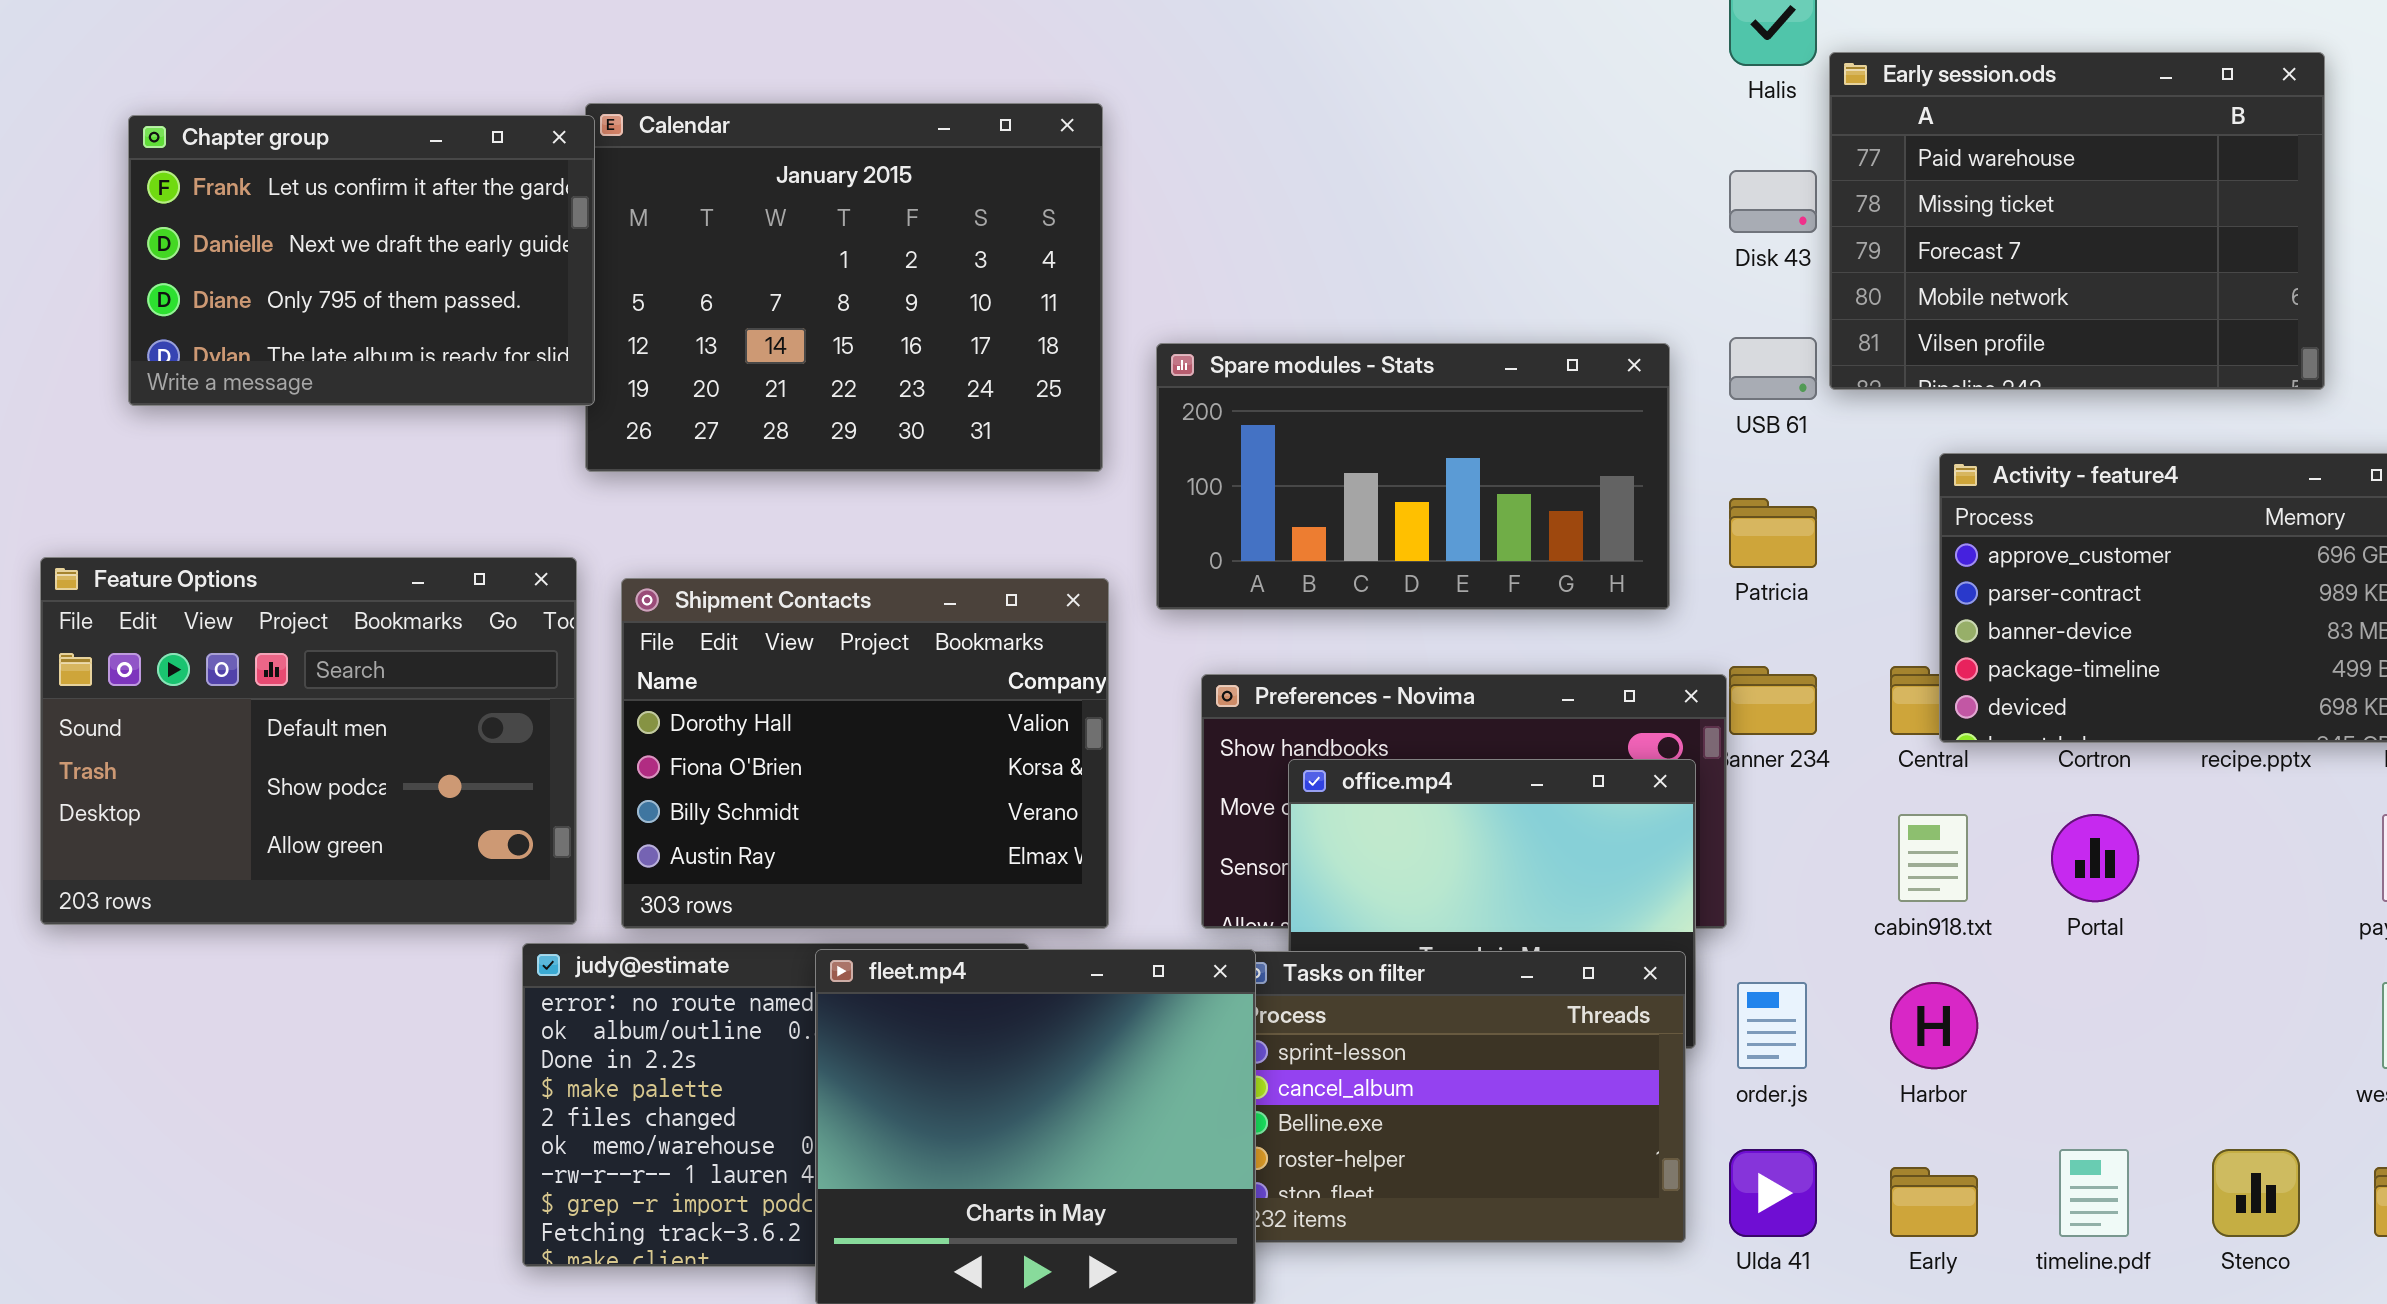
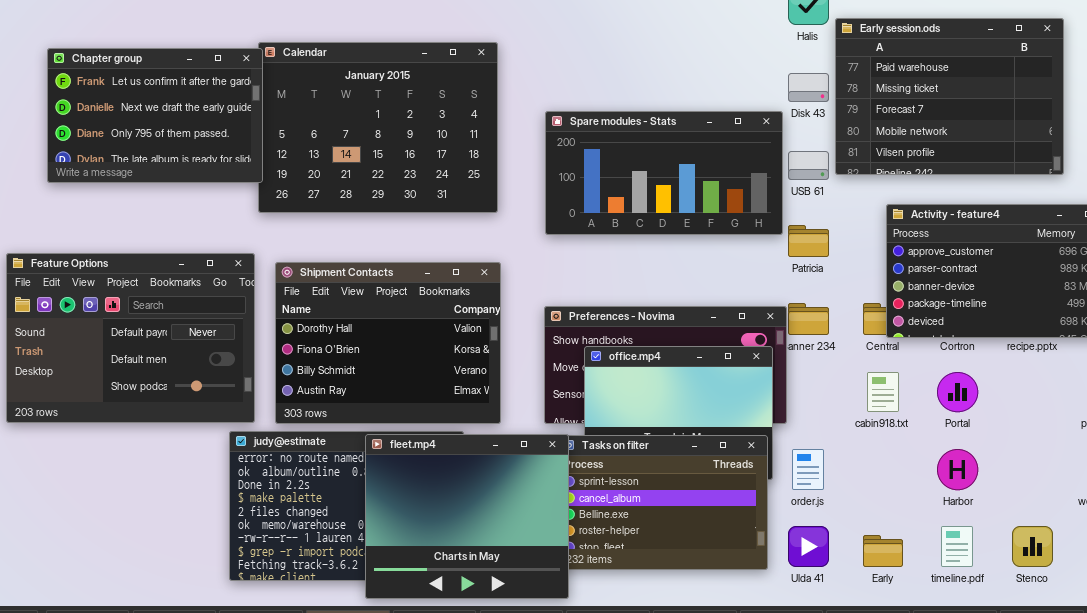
Spare modules - Stats: [1156,343,1670,610] -> [545,111,783,235], moved
Feature Options: [40,557,577,925] -> [6,253,255,423], scrolled up 1 row
Harbor: [1890,982,1978,1069] -> [937,449,978,490], moved

